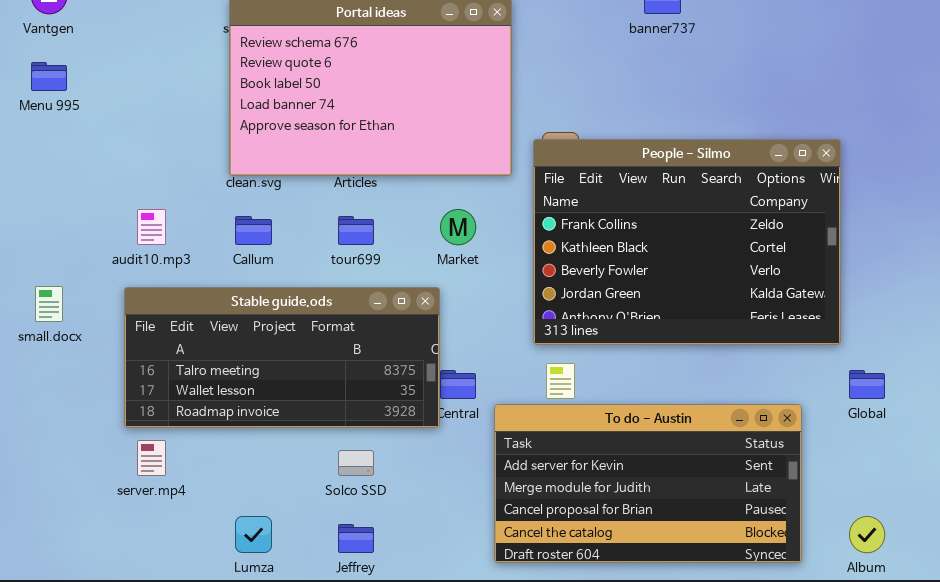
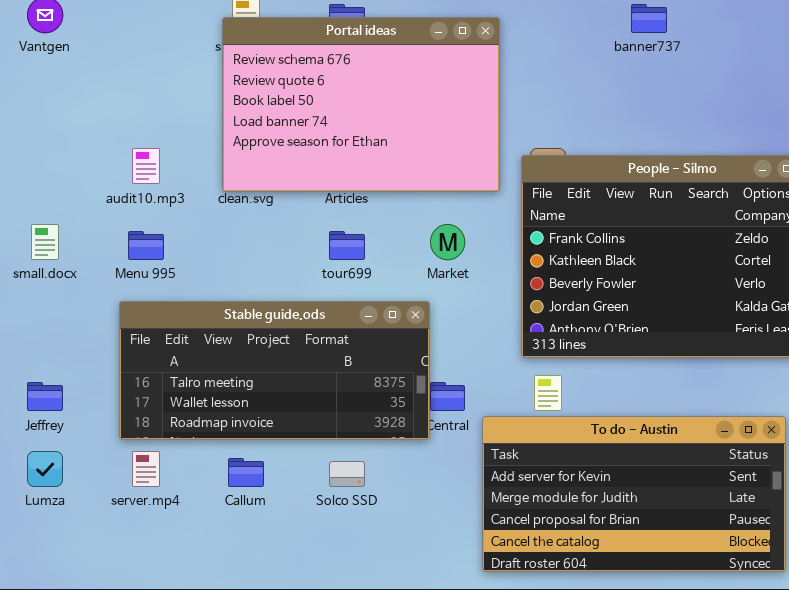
Menu 995: [31,62,67,91] -> [128,231,164,260], moved
audit10.mp3: [137,209,166,245] -> [132,148,160,184], moved
Callum: [235,216,272,245] -> [228,458,264,487], moved
small.docx: [35,286,63,322] -> [31,224,59,260], moved
Lumza: [235,516,272,553] -> [27,451,63,487], moved
Jeffrey: [338,524,374,553] -> [27,382,63,411], moved

